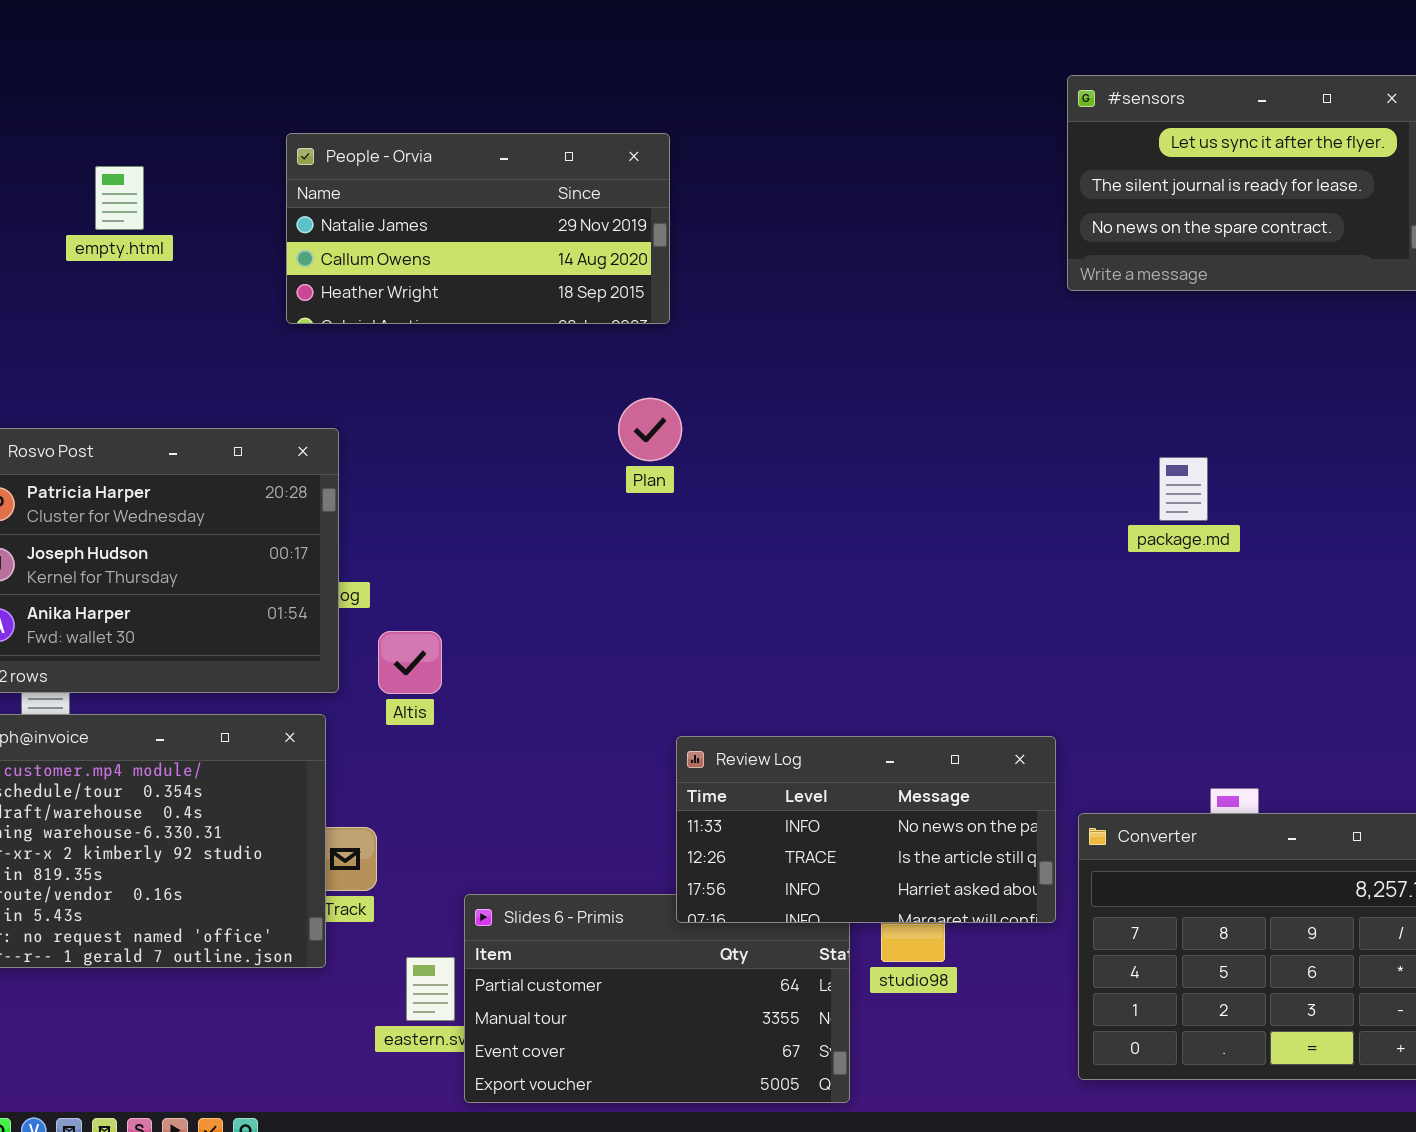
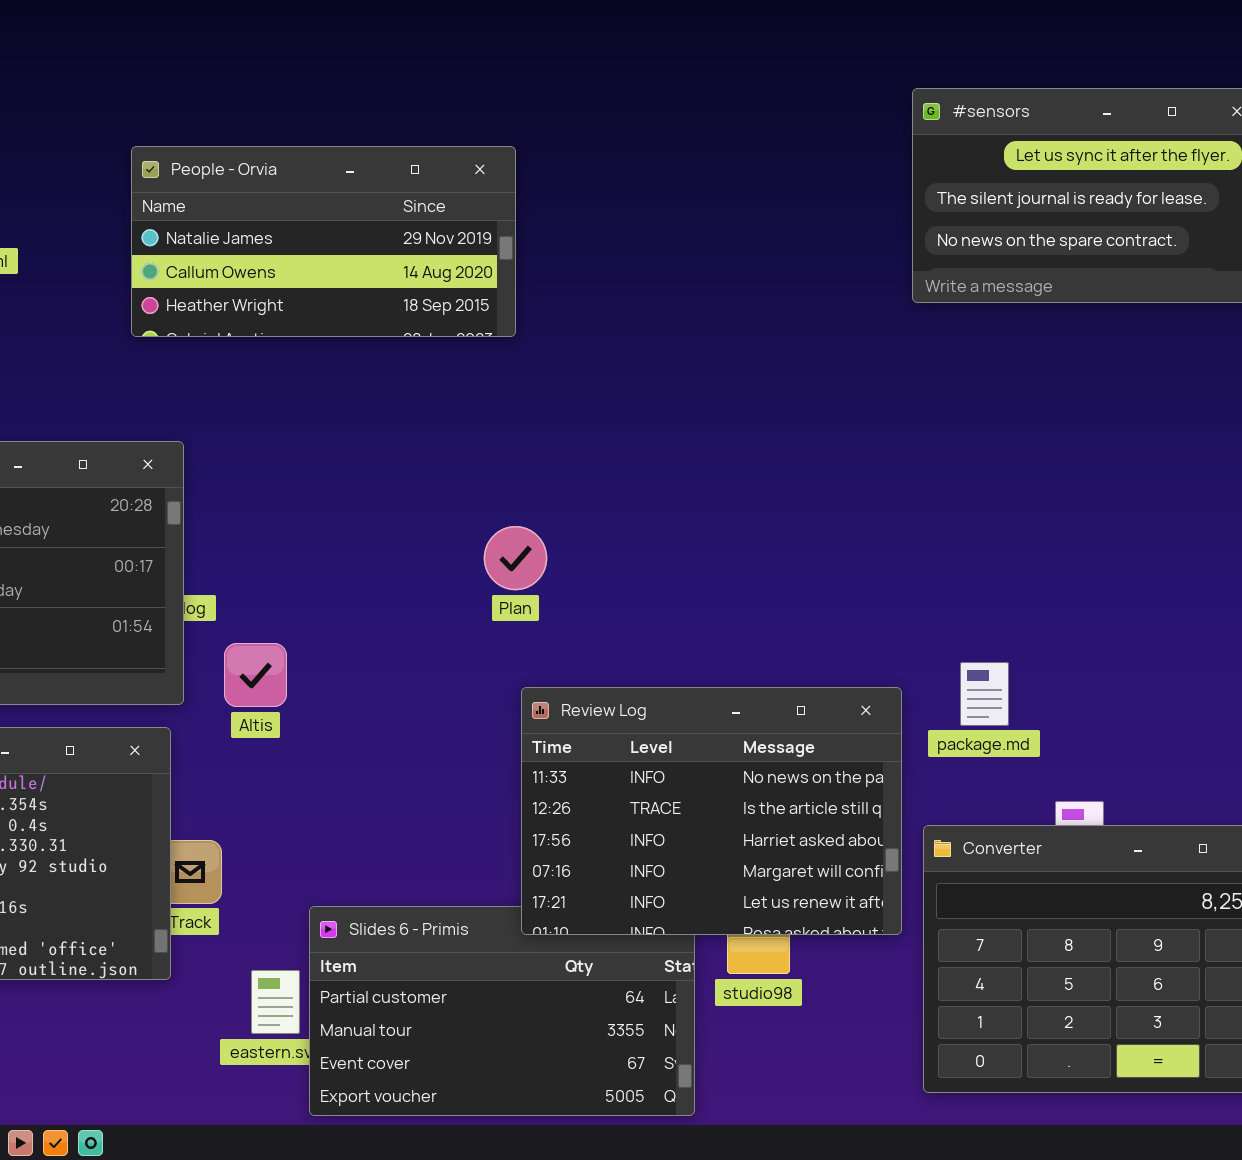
Plan: [618,398,682,461] -> [484,526,547,590], moved
package.md: [1159,457,1208,521] -> [960,662,1009,726], moved
Review Log: [676,736,1056,923] -> [521,687,902,935], resized

